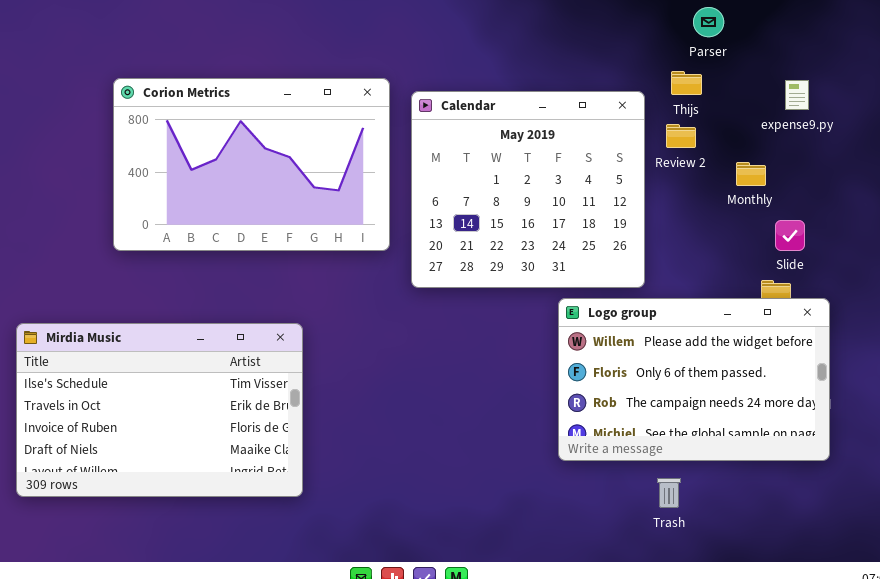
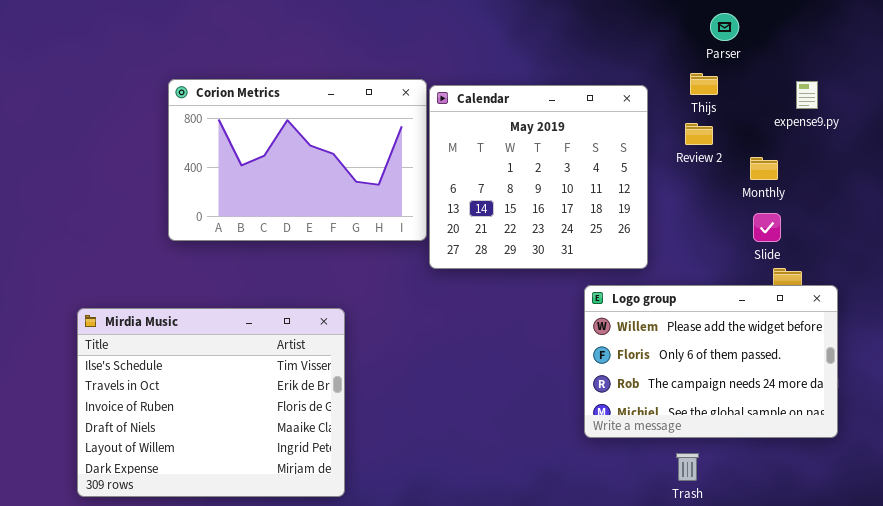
Calendar: [411,91,645,288] -> [429,85,648,269], moved
Slide: [775,220,805,251] -> [753,213,781,242], moved
Mirdia Music: [16,323,303,497] -> [77,308,345,497], resized

